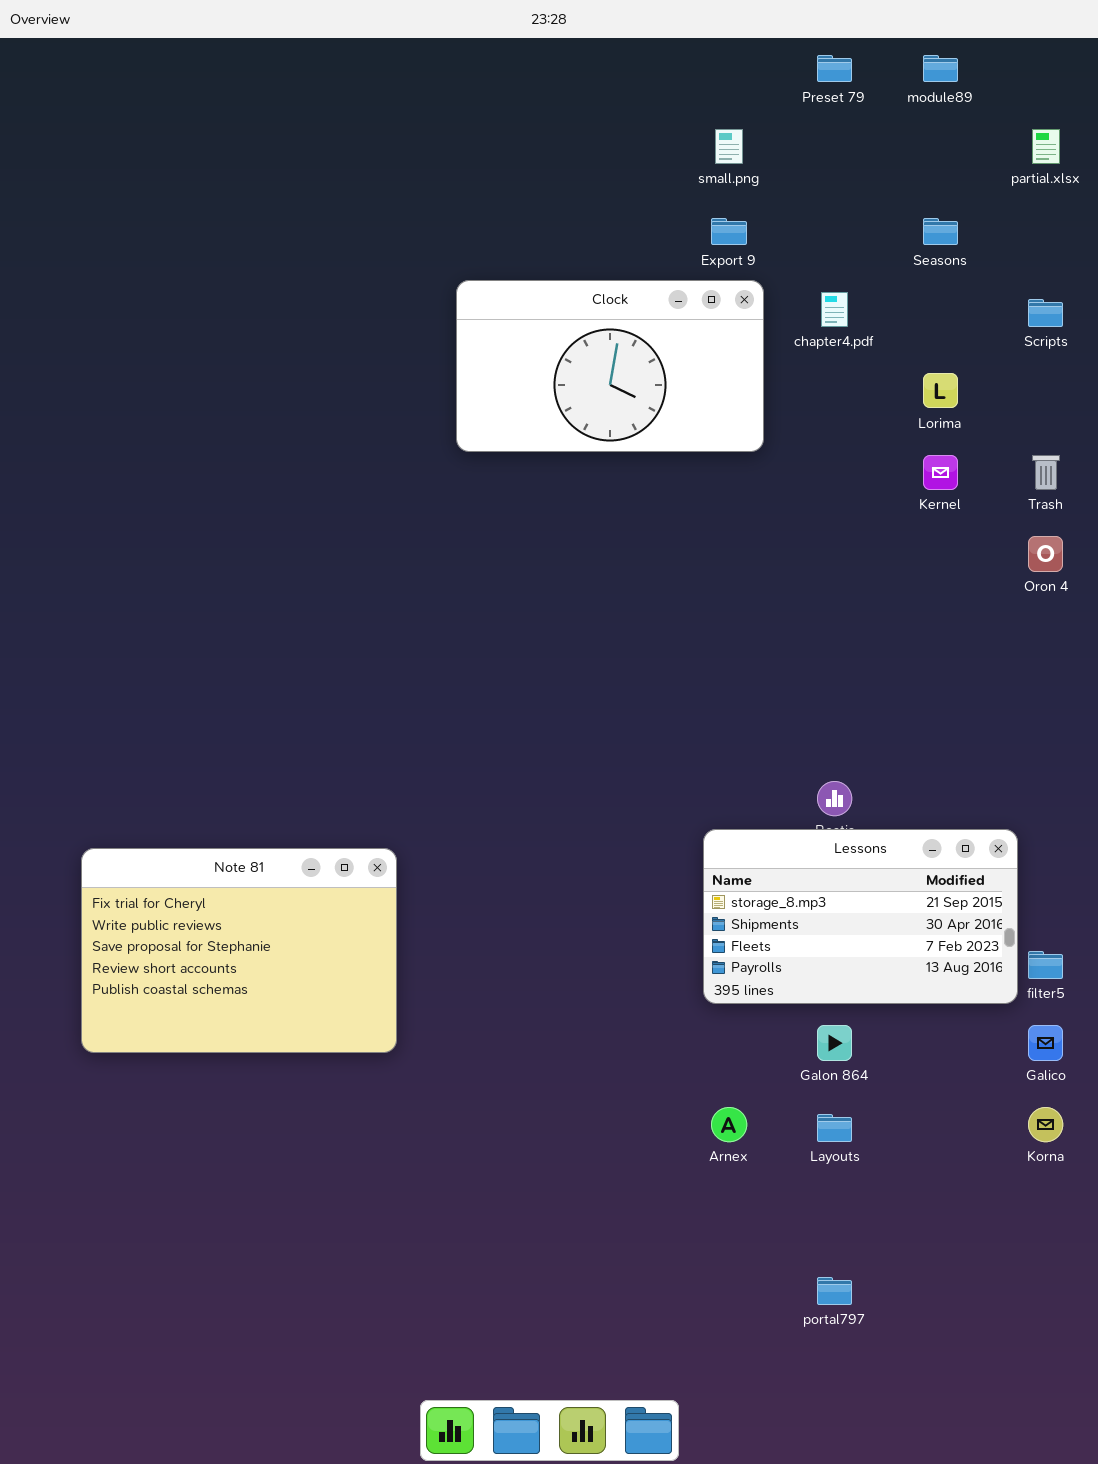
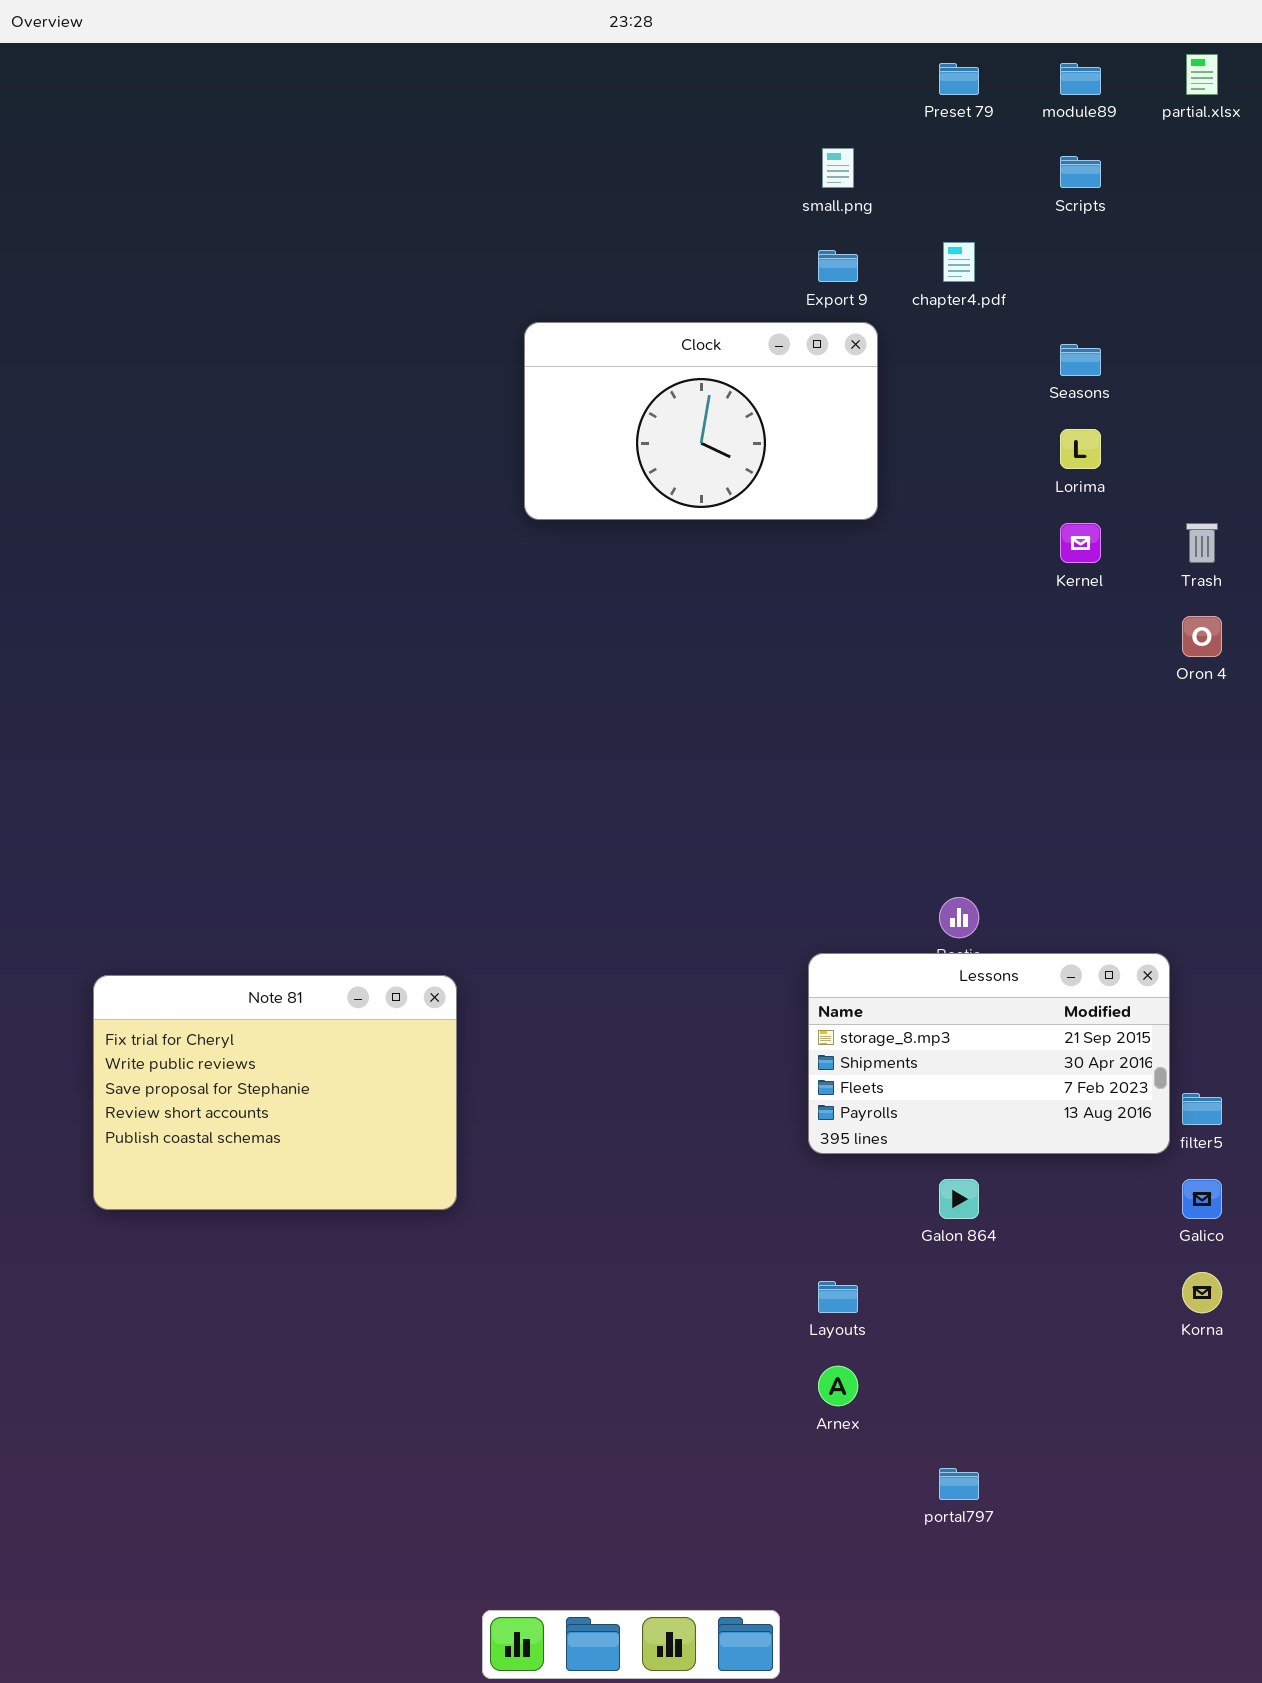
partial.xlsx: [1032,129,1060,164] -> [1186,54,1218,95], moved
Seasons: [923,218,958,245] -> [1060,344,1101,376], moved
chapter4.pdf: [821,292,848,327] -> [943,242,975,282], moved
Scripts: [1028,299,1063,327] -> [1060,156,1101,188], moved
Arnex: [711,1107,747,1142] -> [818,1366,858,1406], moved
Layouts: [817,1114,852,1142] -> [818,1281,858,1313], moved

